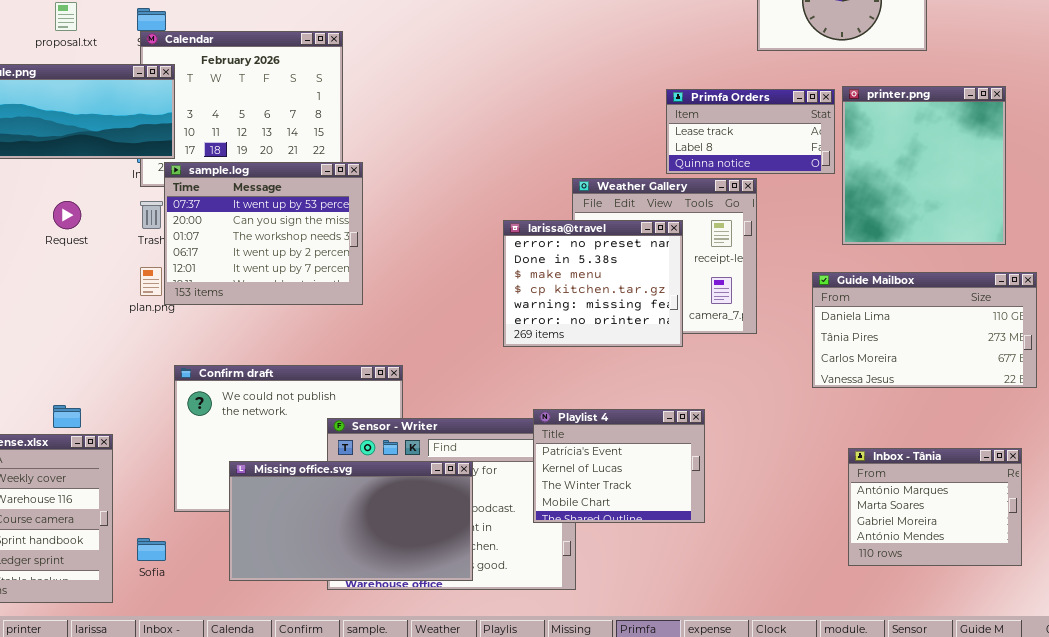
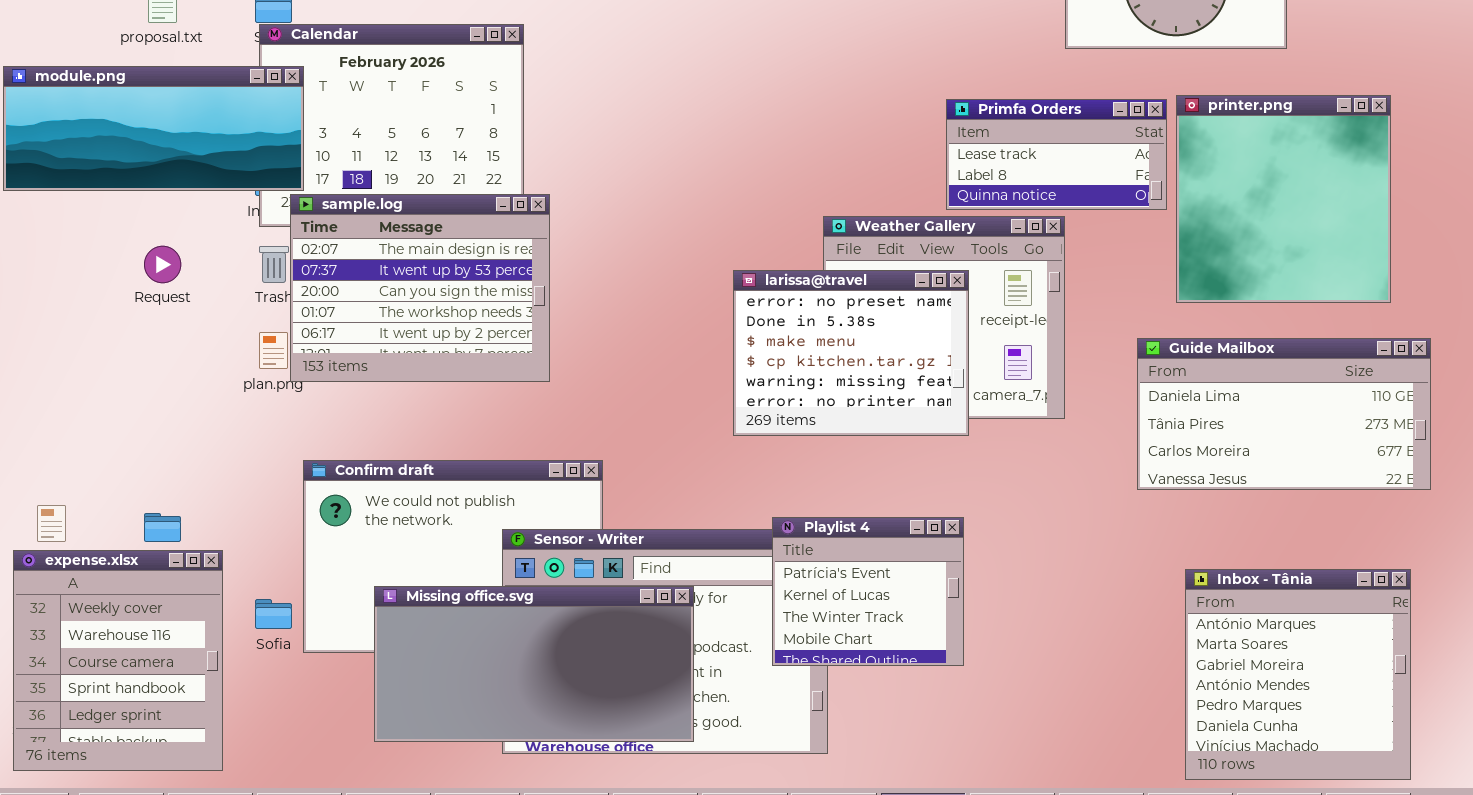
sample.log: [164,162,363,305] -> [290,194,550,382], scrolled up 1 row
Playlist 4: [533,409,705,523] -> [772,517,964,666], resized
Inbox - Tânia: [848,448,1022,566] -> [1185,569,1411,780], resized
Sofia: [137,538,166,561] -> [255,599,292,629], moved

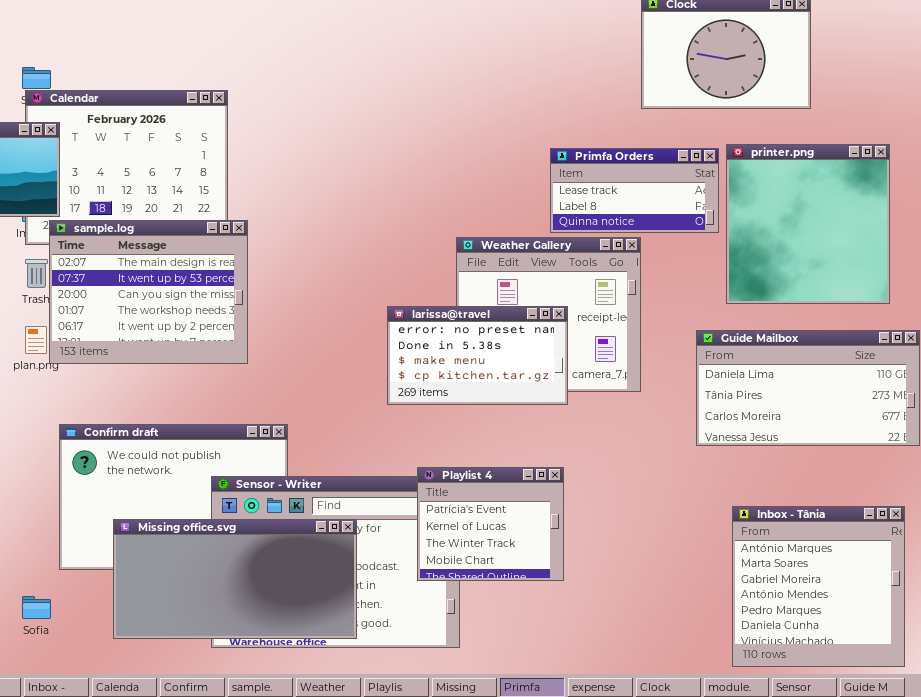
larissa@travel: [733,270,969,436] -> [387,306,568,405], resized
Sofia: [255,599,292,629] -> [22,596,51,619], moved

